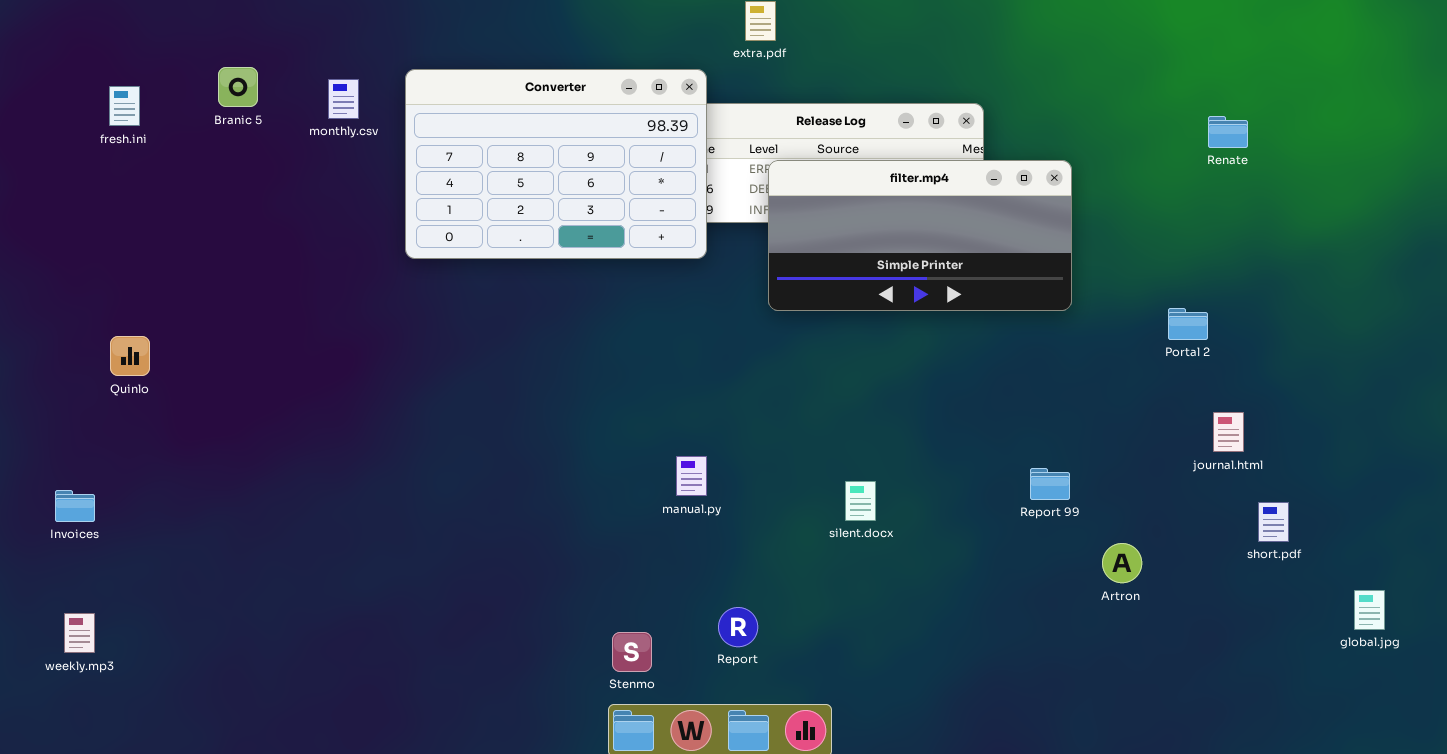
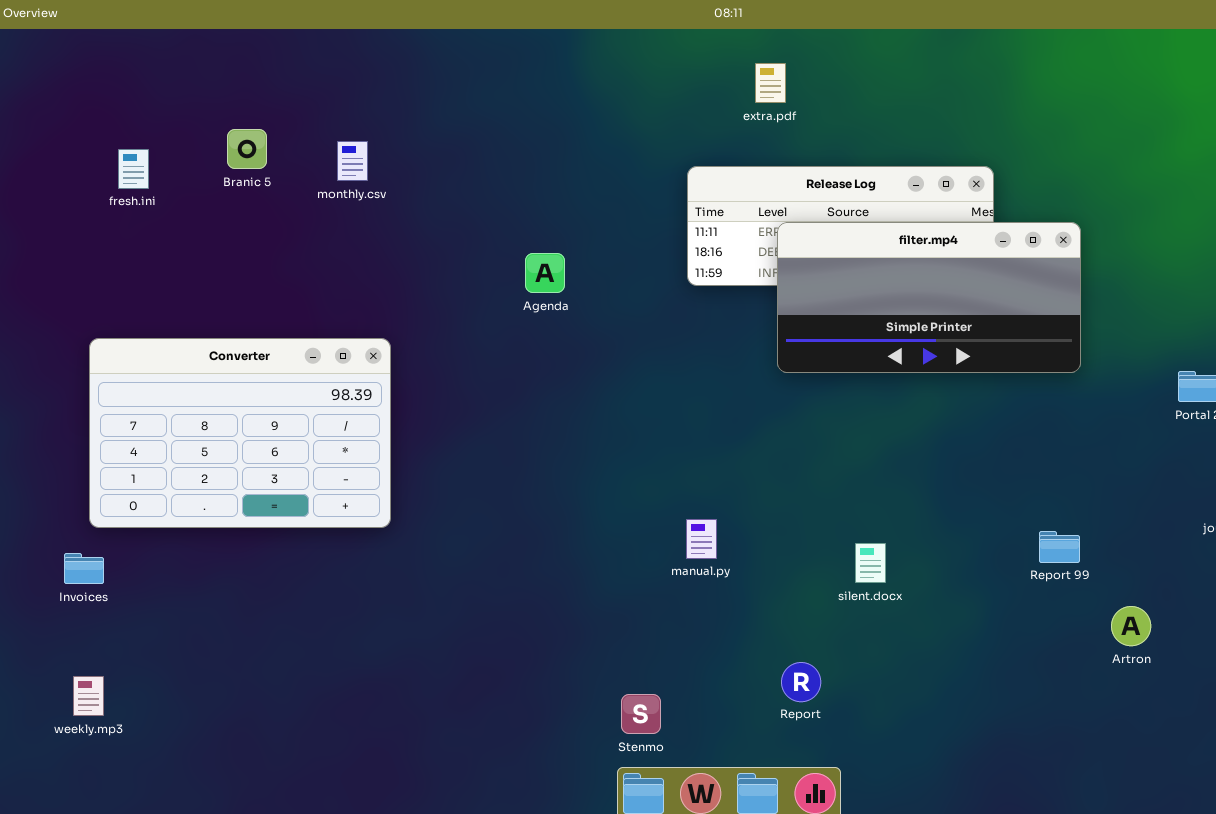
Converter: [405,69,707,259] -> [89,338,391,528], moved
Report: [718,607,758,647] -> [781,662,821,702], moved

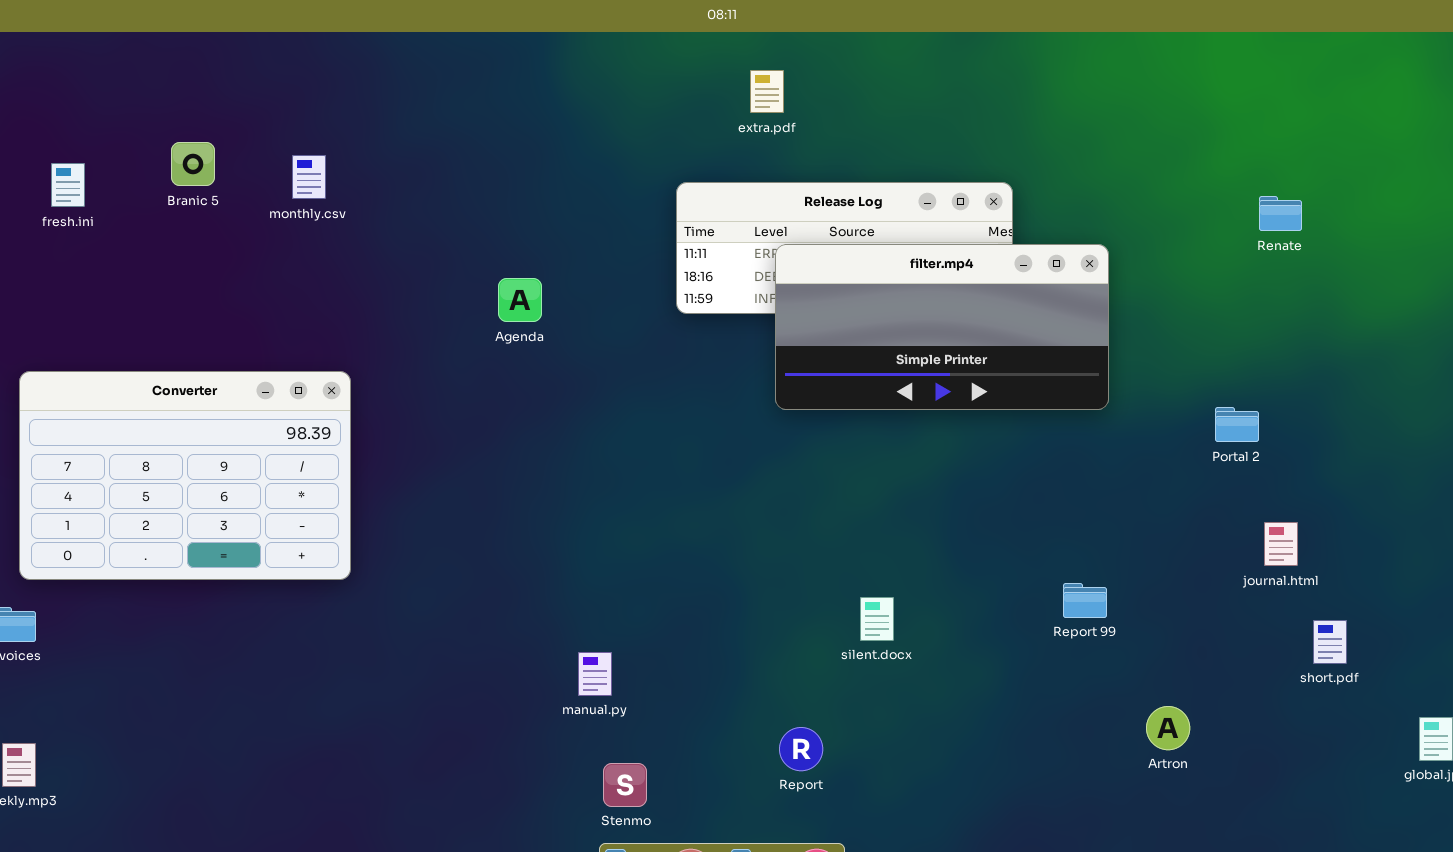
manual.py: [686,519,717,559] -> [578,652,612,696], moved
Artron: [1111,606,1151,646] -> [1146,706,1190,750], moved

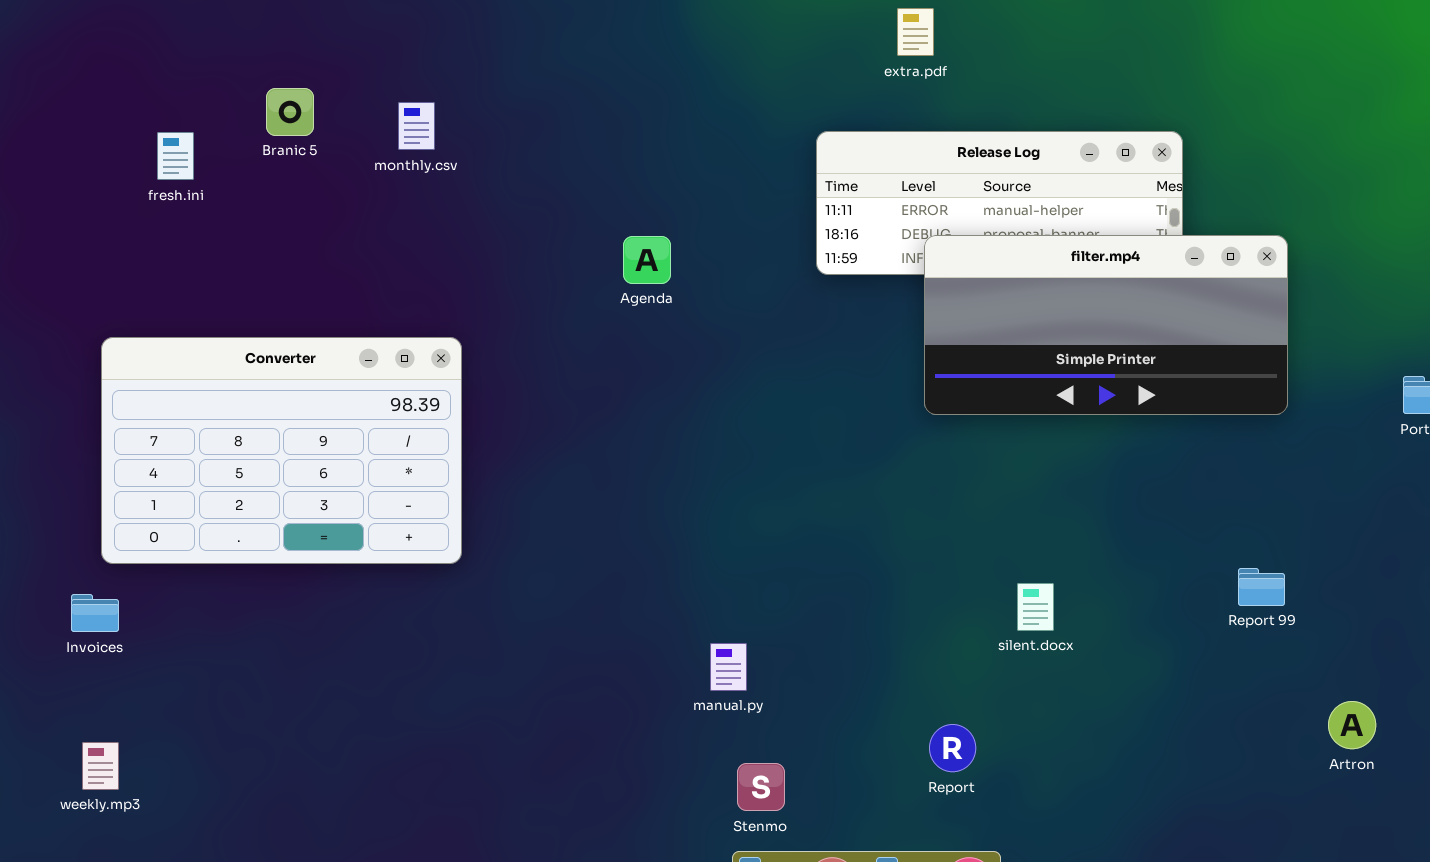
fresh.ini: [51,163,85,207] -> [157,132,194,180], moved
filter.mp4: [775,244,1109,410] -> [924,235,1288,415], moved

